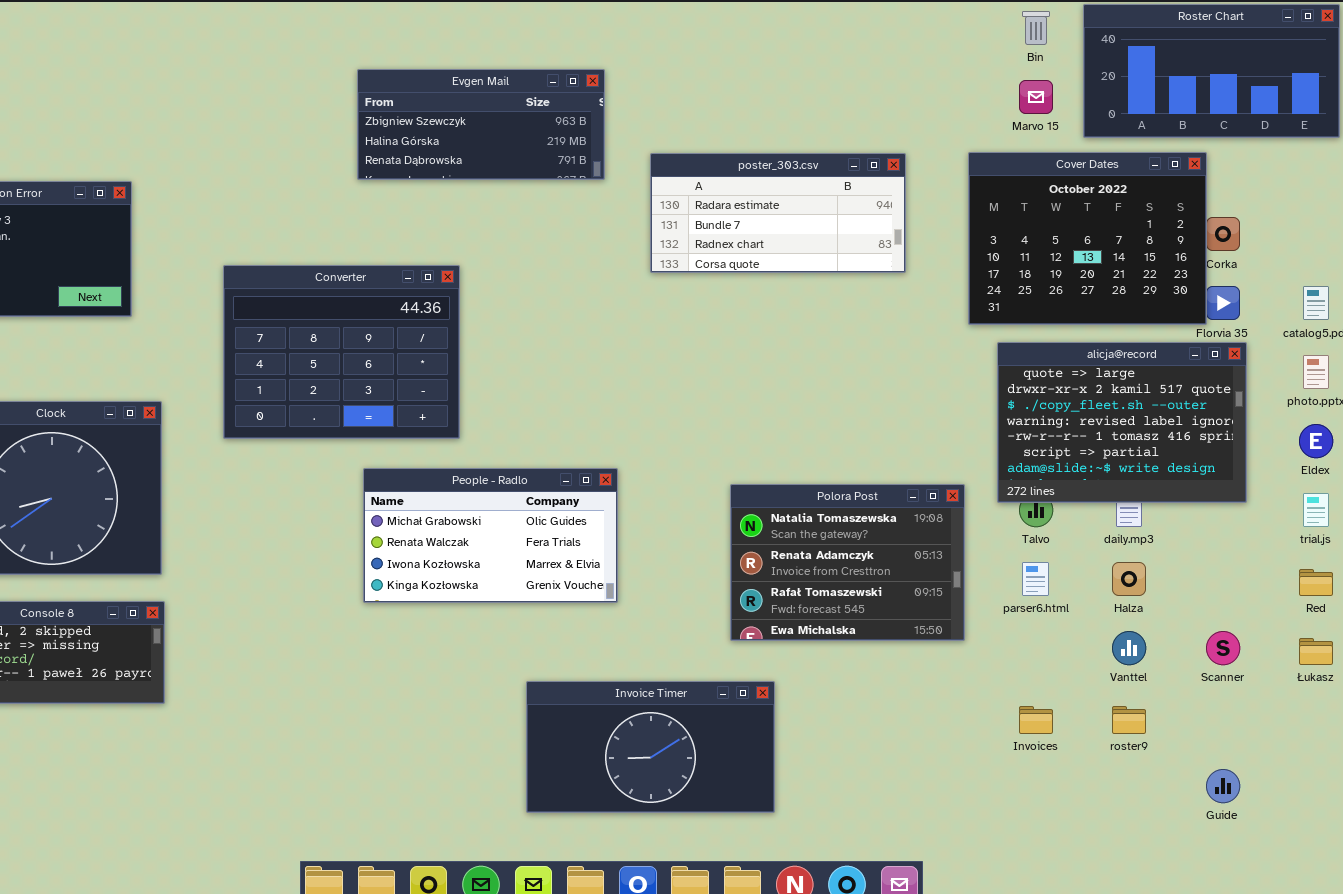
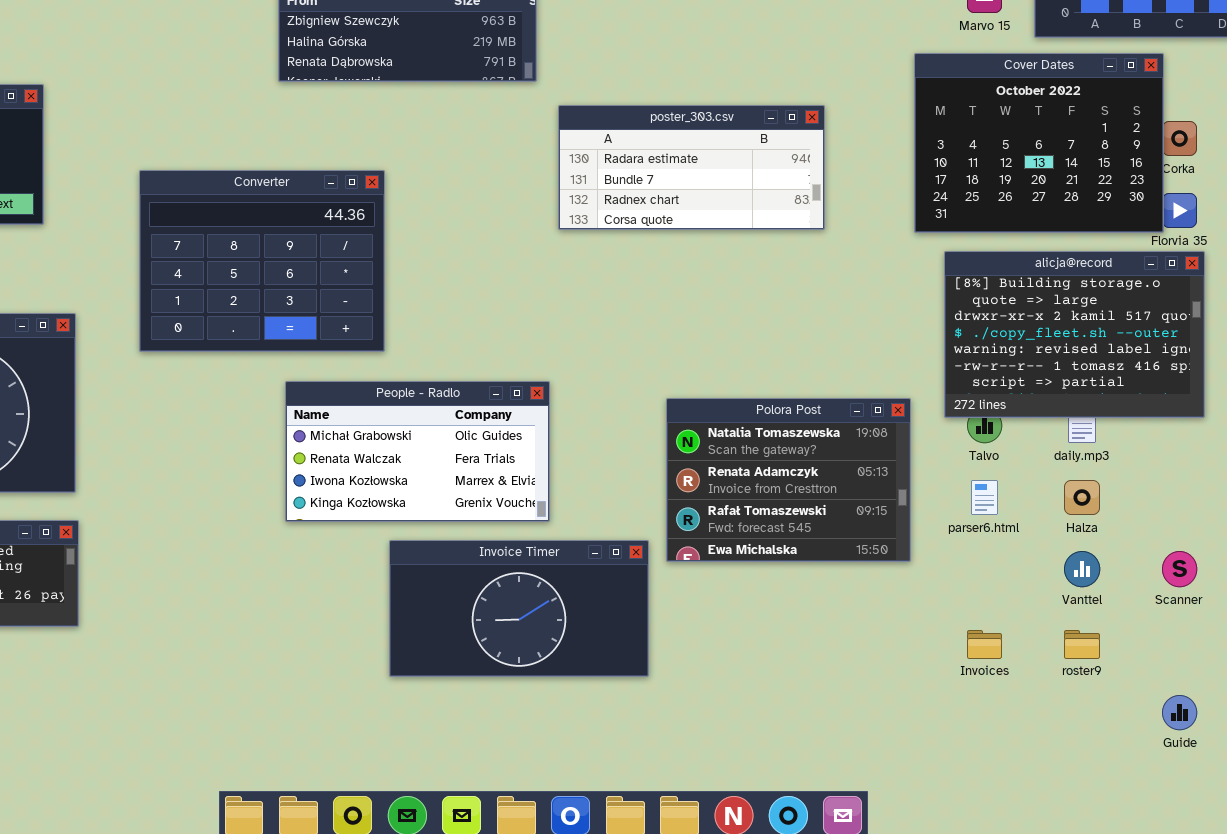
poster_303.csv: [650,153,906,273] -> [558,105,825,230], moved
alicja@record: [997,342,1247,503] -> [944,251,1205,418], scrolled up 1 row
Invoice Timer: [526,681,775,813] -> [389,540,649,677], moved

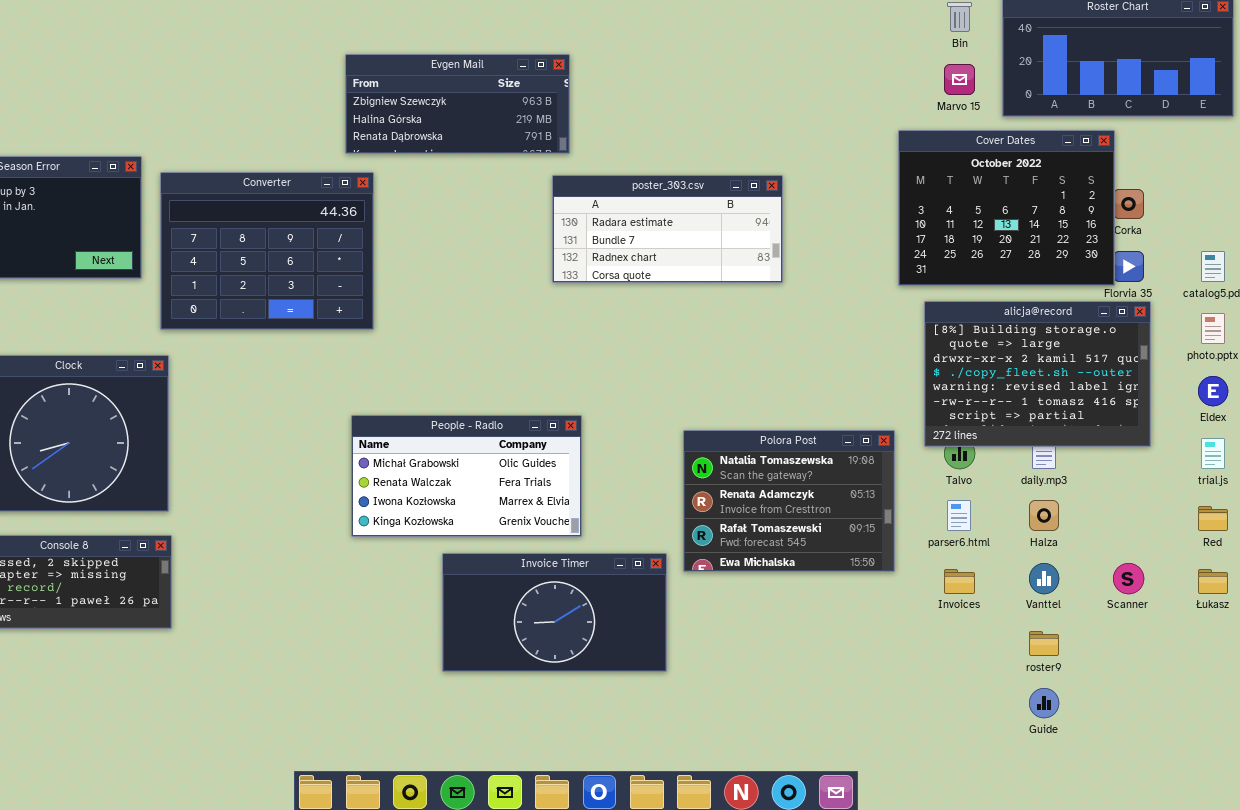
poster_303.csv: [558,105,825,230] -> [552,175,783,283], moved
Converter: [139,170,385,352] -> [160,172,374,330], moved
Invoices: [967,630,1002,659] -> [944,569,975,594], moved
Guide: [1162,695,1197,730] -> [1029,688,1059,718], moved

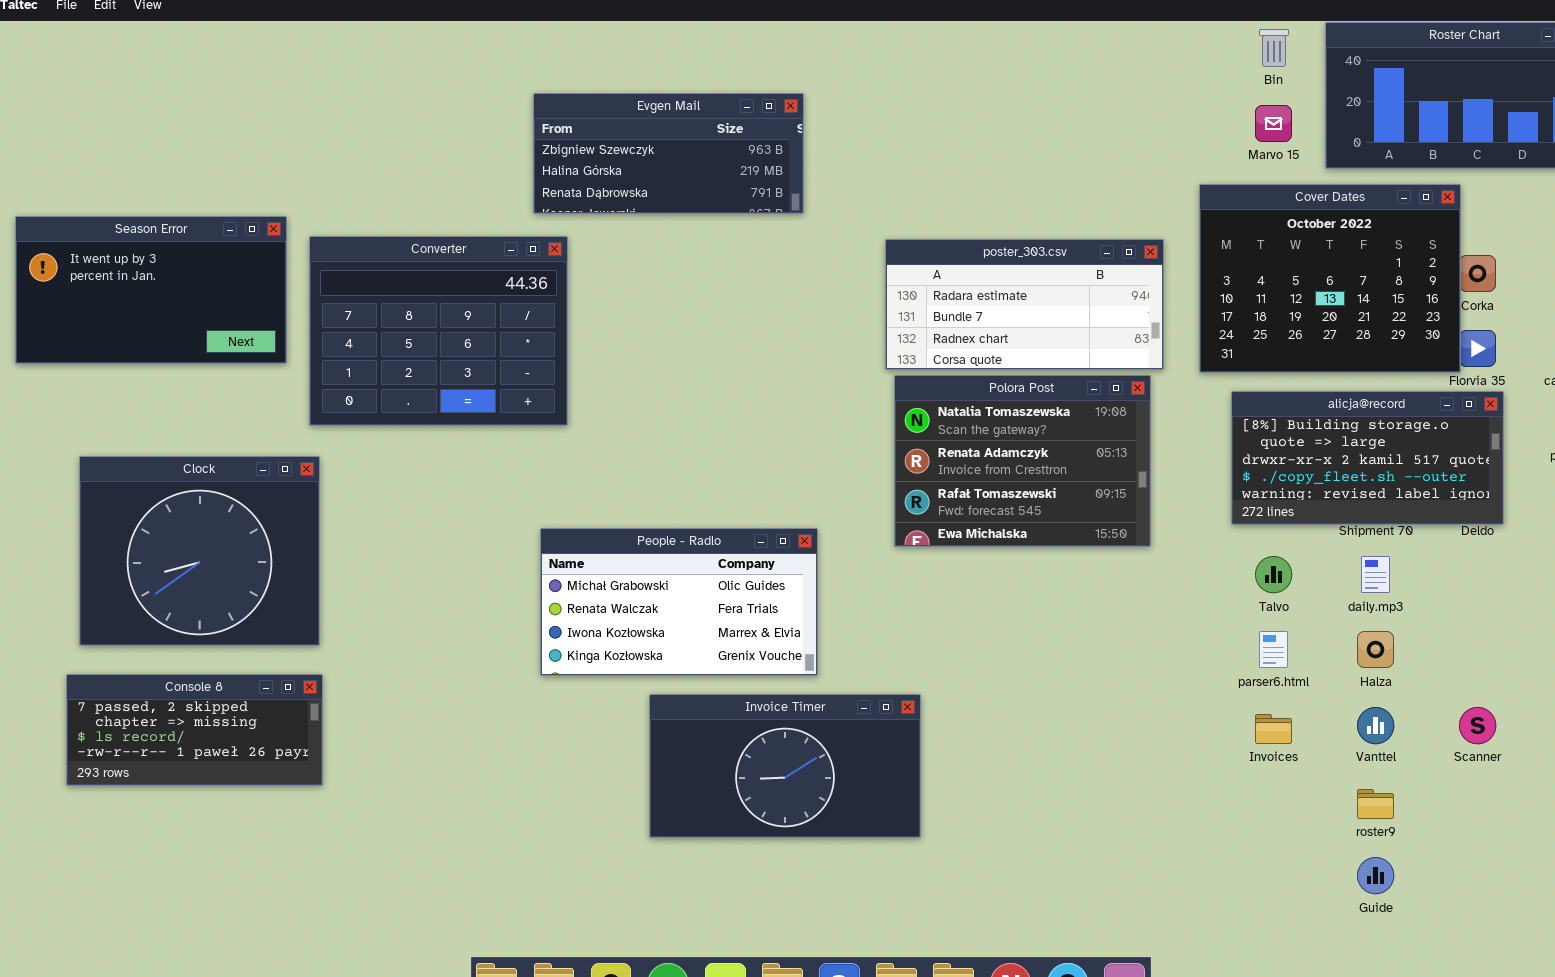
poster_303.csv: [552,175,783,283] -> [885,239,1164,370], moved
alicja@record: [924,301,1151,447] -> [1231,391,1504,525], resized
Polora Post: [683,430,895,572] -> [894,375,1151,547], moved

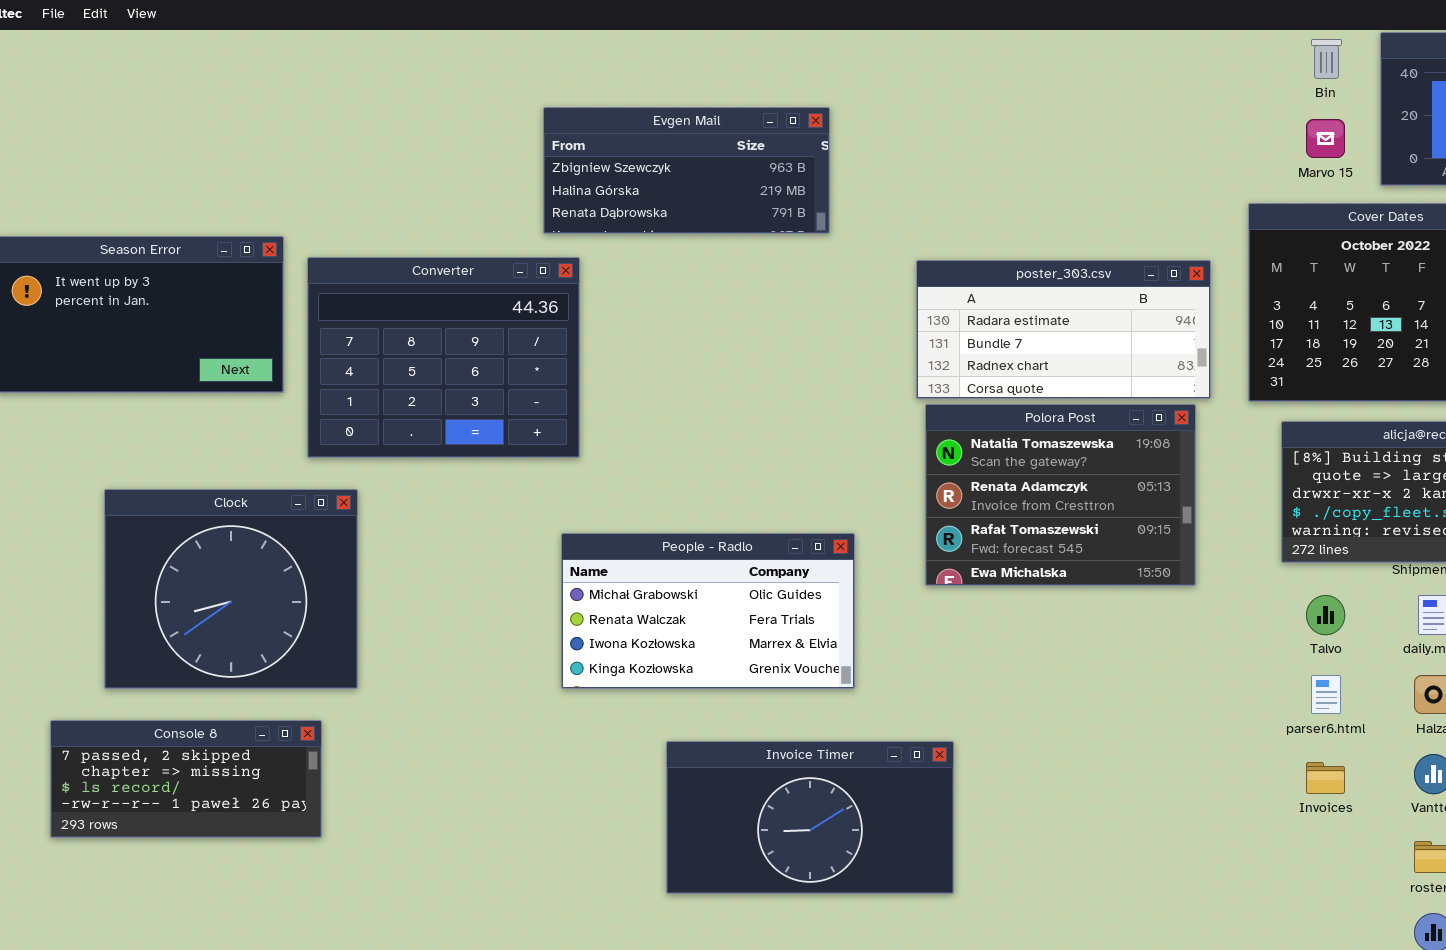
Clock: [79,456,320,646] -> [104,489,358,689], moved
People - Radlo: [540,528,818,676] -> [561,533,855,689], moved

